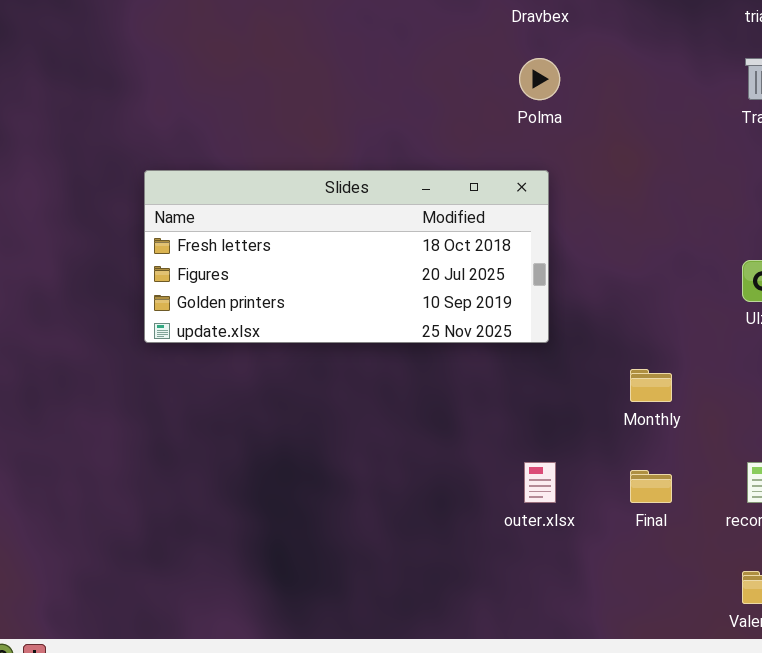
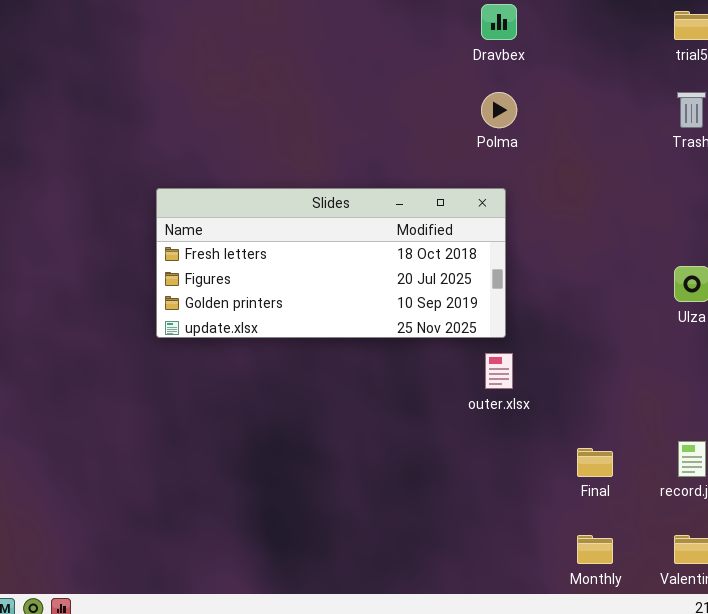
Monthly: [630,369,672,402] -> [577,535,613,564], moved
outer.xlsx: [524,462,556,503] -> [485,353,513,389], moved

